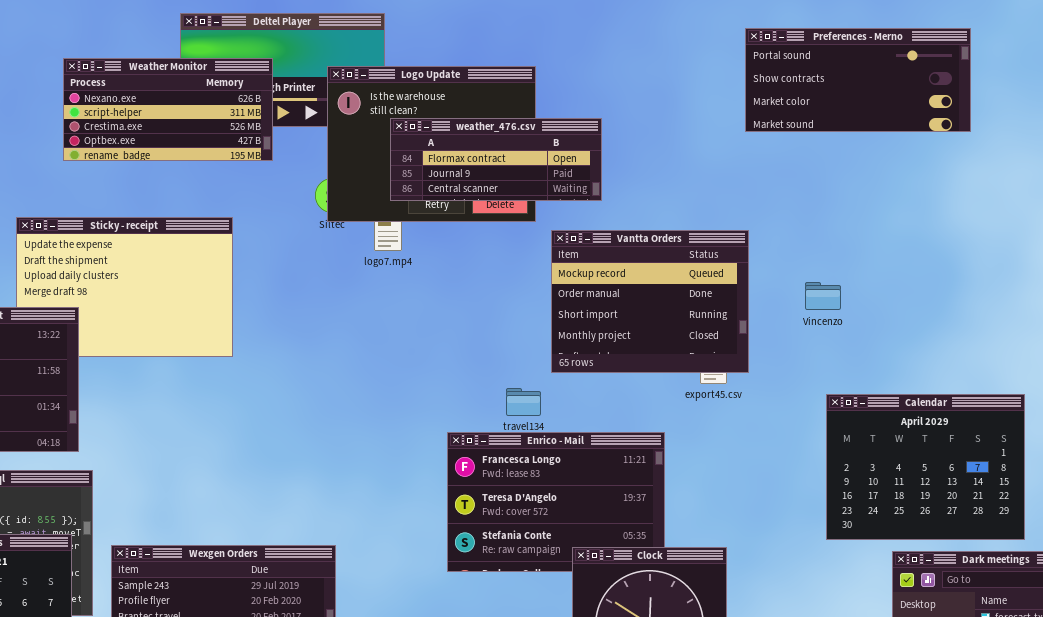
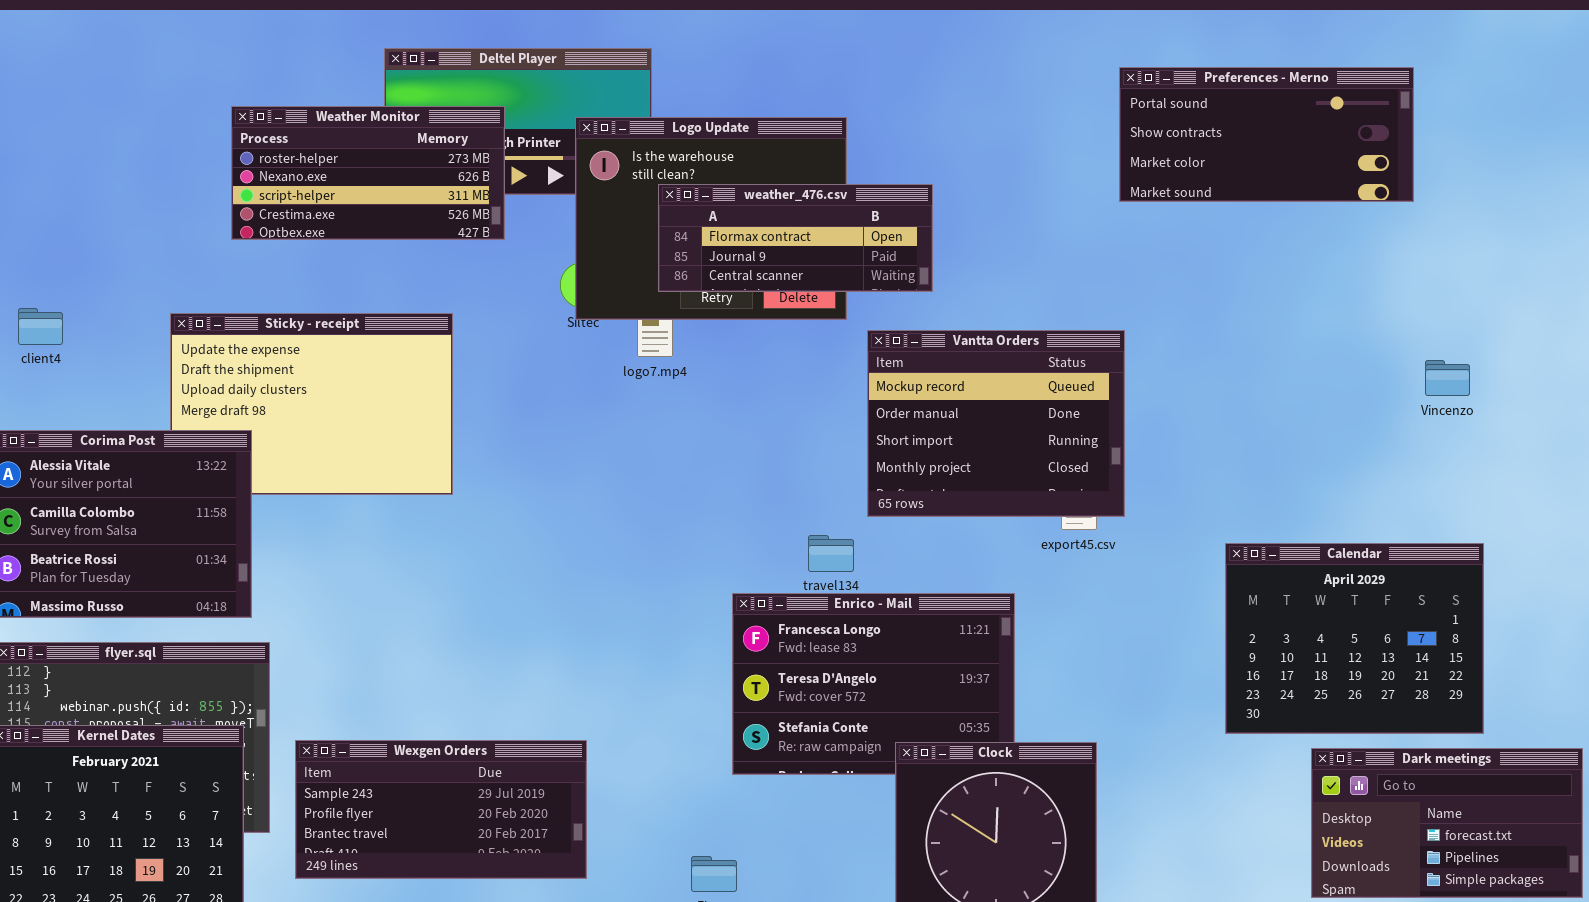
Weather Monitor: [63,58,273,161] -> [231,106,505,240], scrolled up 1 row
Vincenzo: [805,282,841,310] -> [1425,360,1470,396], moved

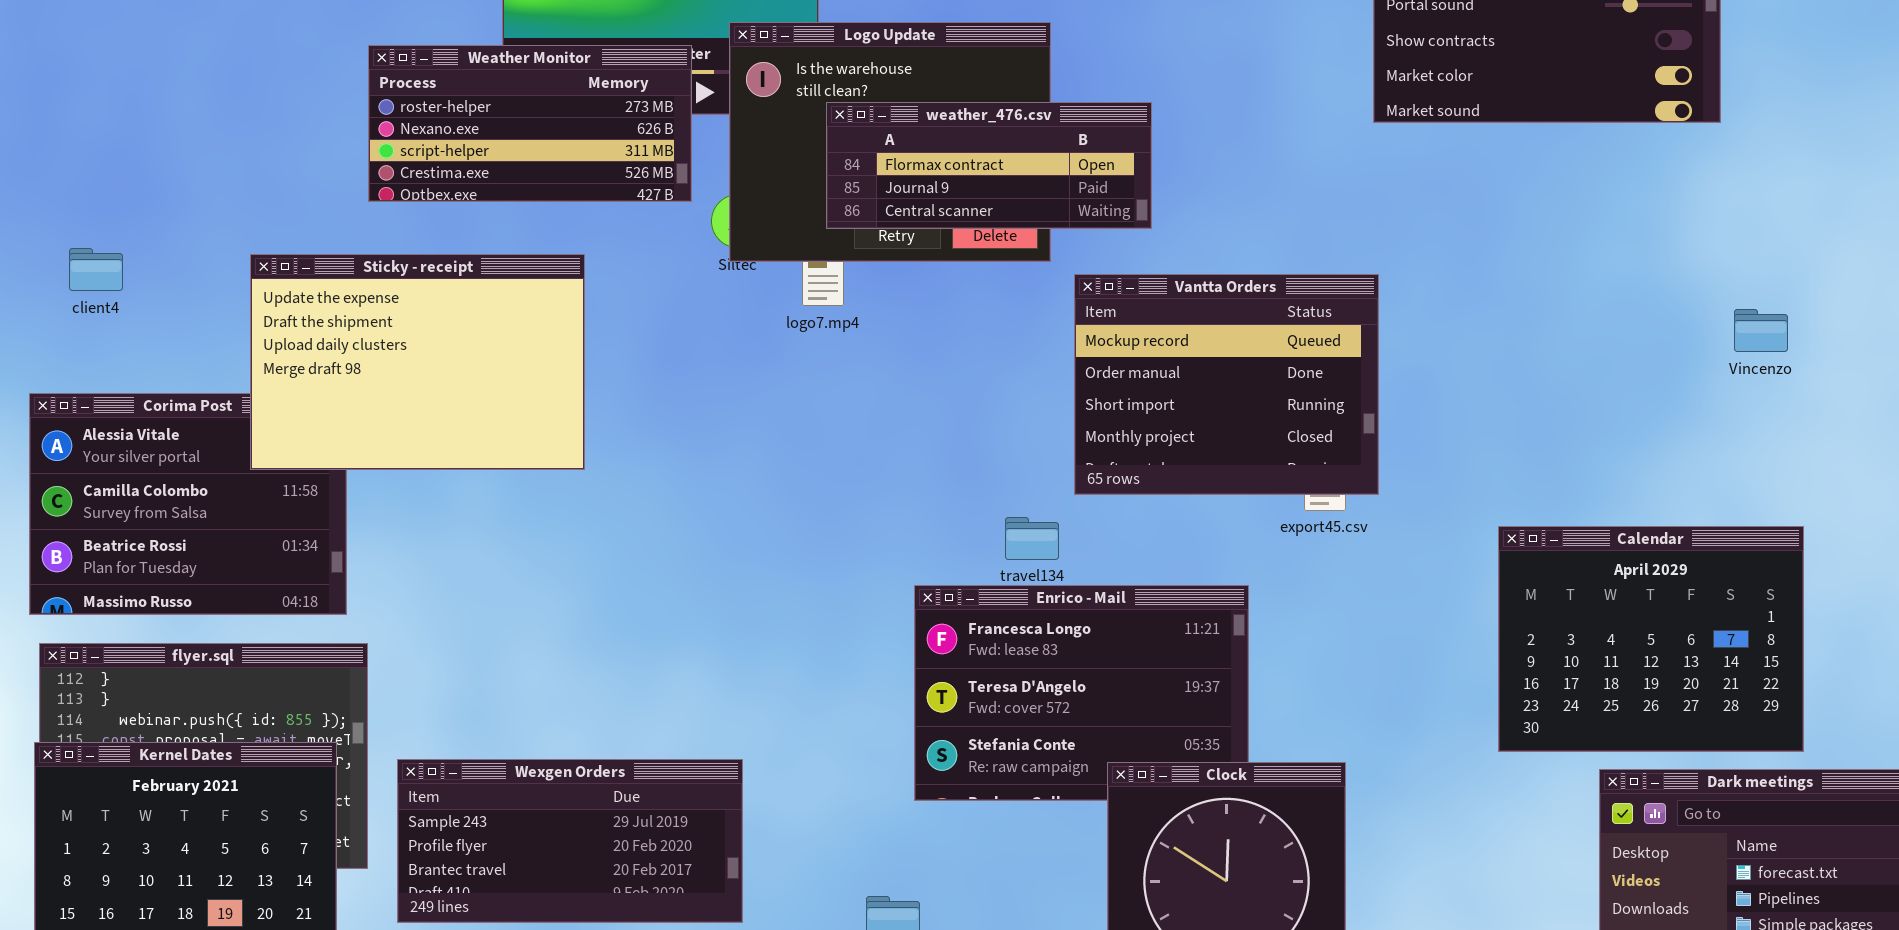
Weather Monitor: [231,106,505,240] -> [368,45,692,202], moved
Sticky - receipt: [170,313,453,495] -> [250,254,585,470], raised

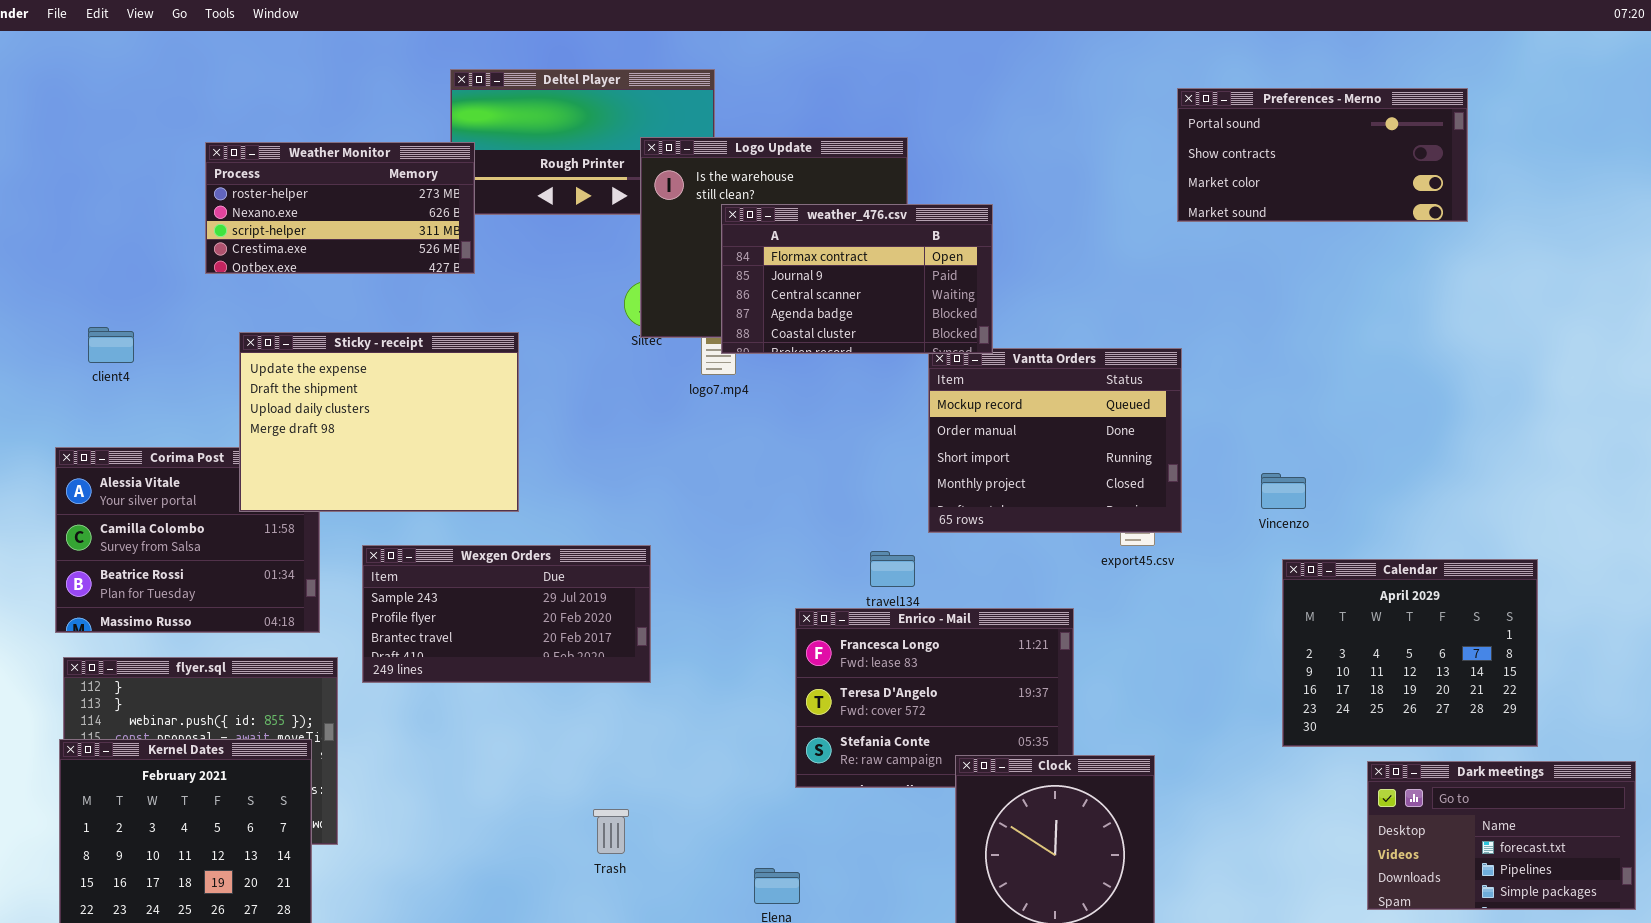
Weather Monitor: [368,45,692,202] -> [205,142,475,274], moved
weather_476.csv: [826,102,1152,229] -> [721,204,993,354], resized
Vincenzo: [1734,309,1788,352] -> [1261,473,1306,509], moved
Wexgen Orders: [397,759,743,923] -> [362,545,651,683], moved

